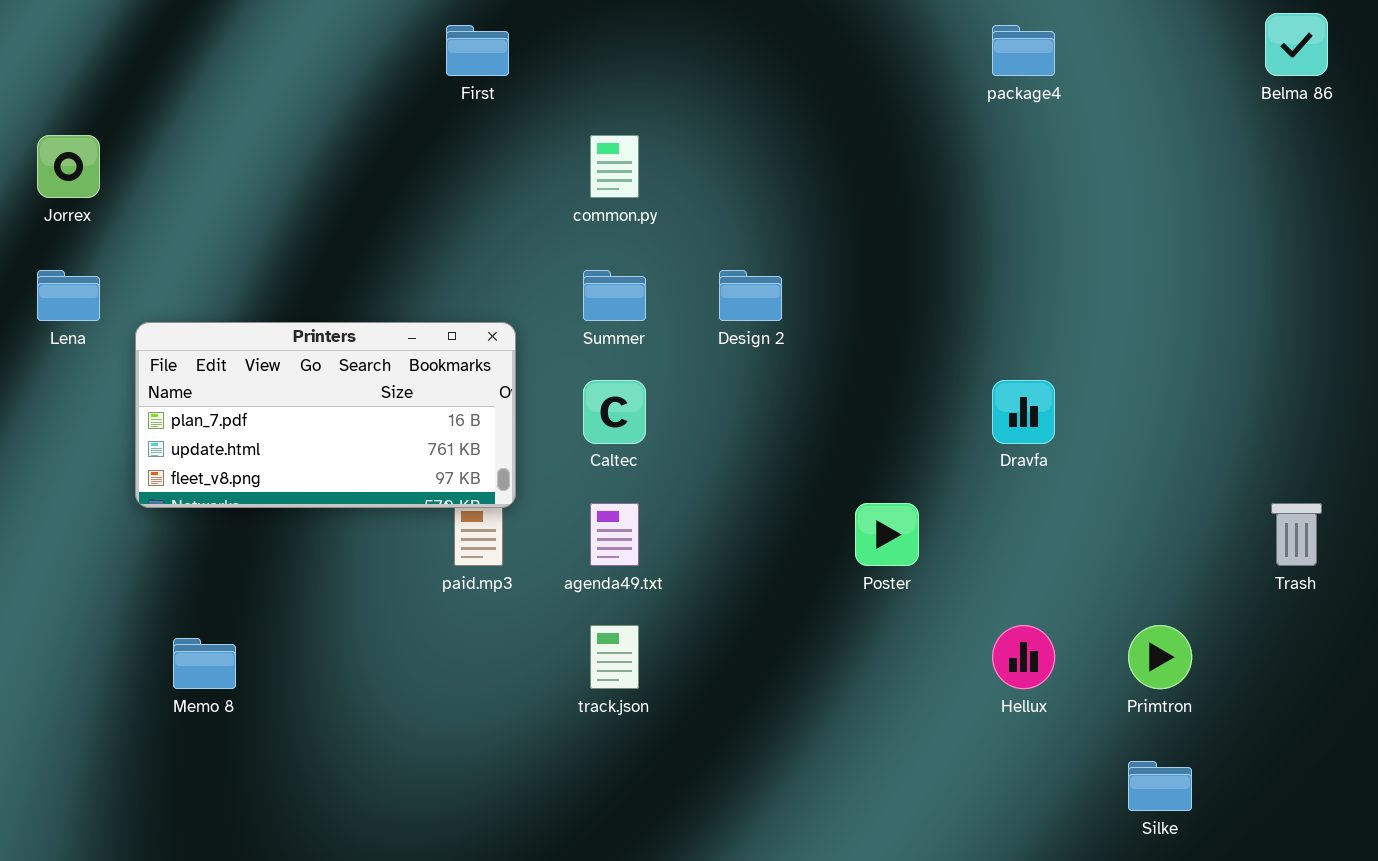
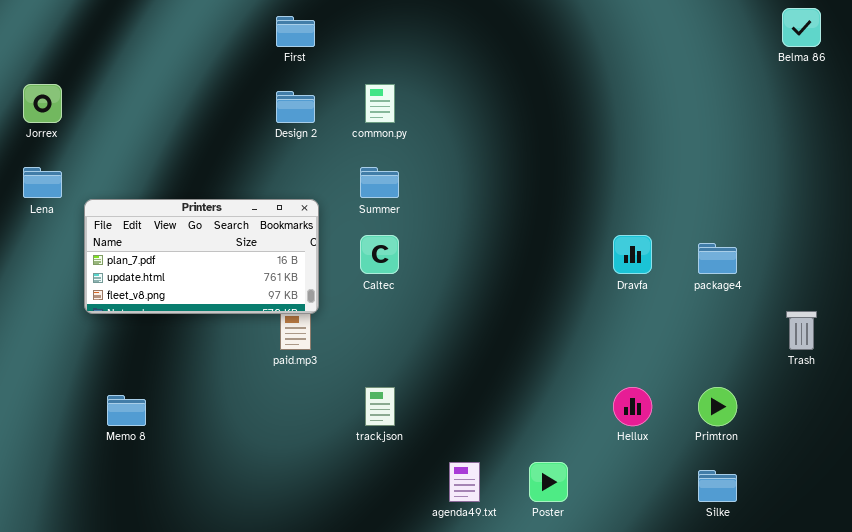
package4: [992,25,1055,76] -> [698,243,737,274], moved
Design 2: [719,270,782,321] -> [276,91,315,123], moved
agenda49.txt: [590,503,639,566] -> [449,462,480,502], moved
Poster: [855,503,919,566] -> [529,462,568,502], moved

